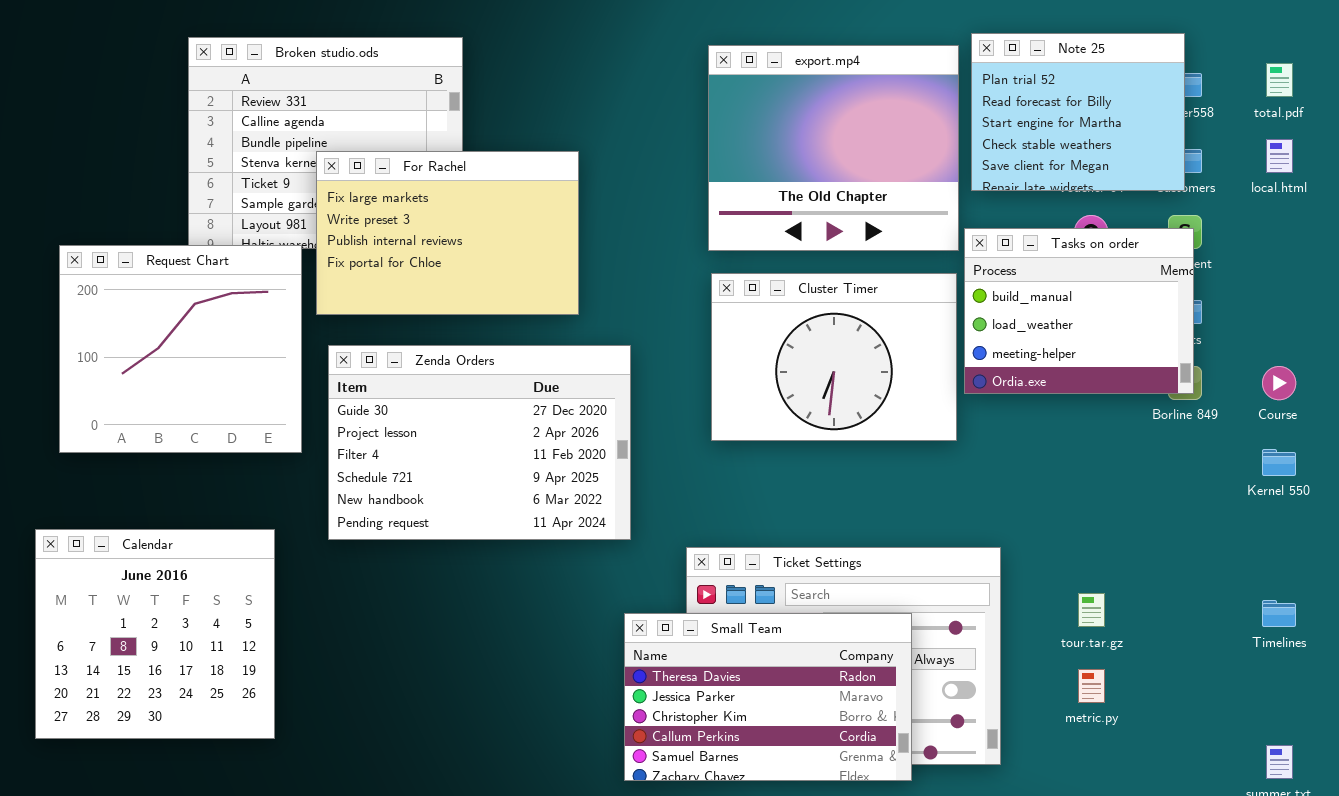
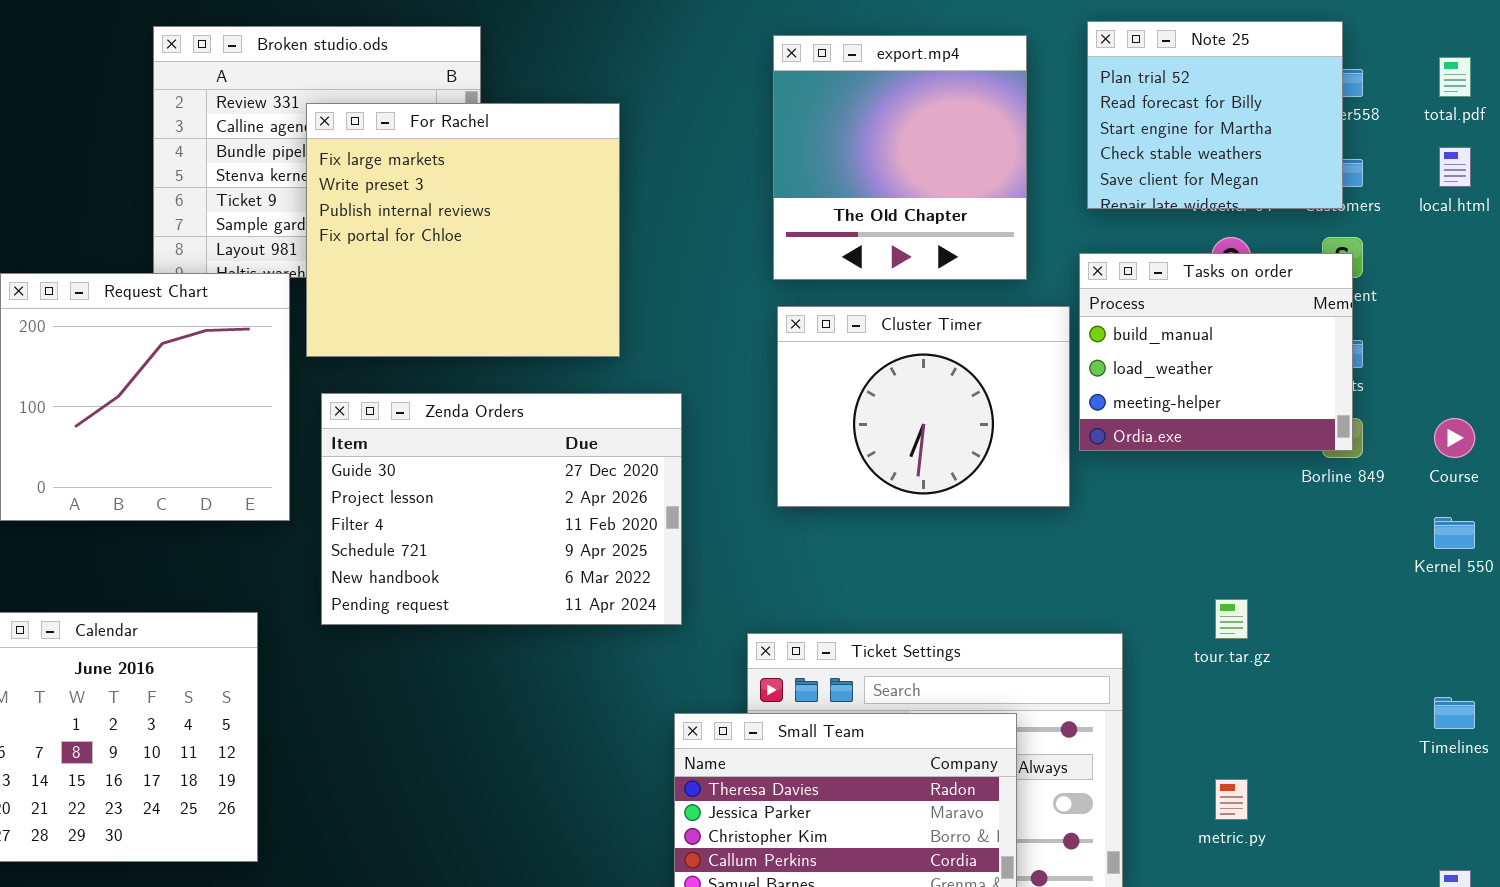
export.mp4: [708,45,959,251] -> [773,35,1027,280], resized
For Rachel: [316,151,579,315] -> [306,103,620,357], resized
tour.tar.gz: [1078,593,1105,627] -> [1215,599,1248,639], moved

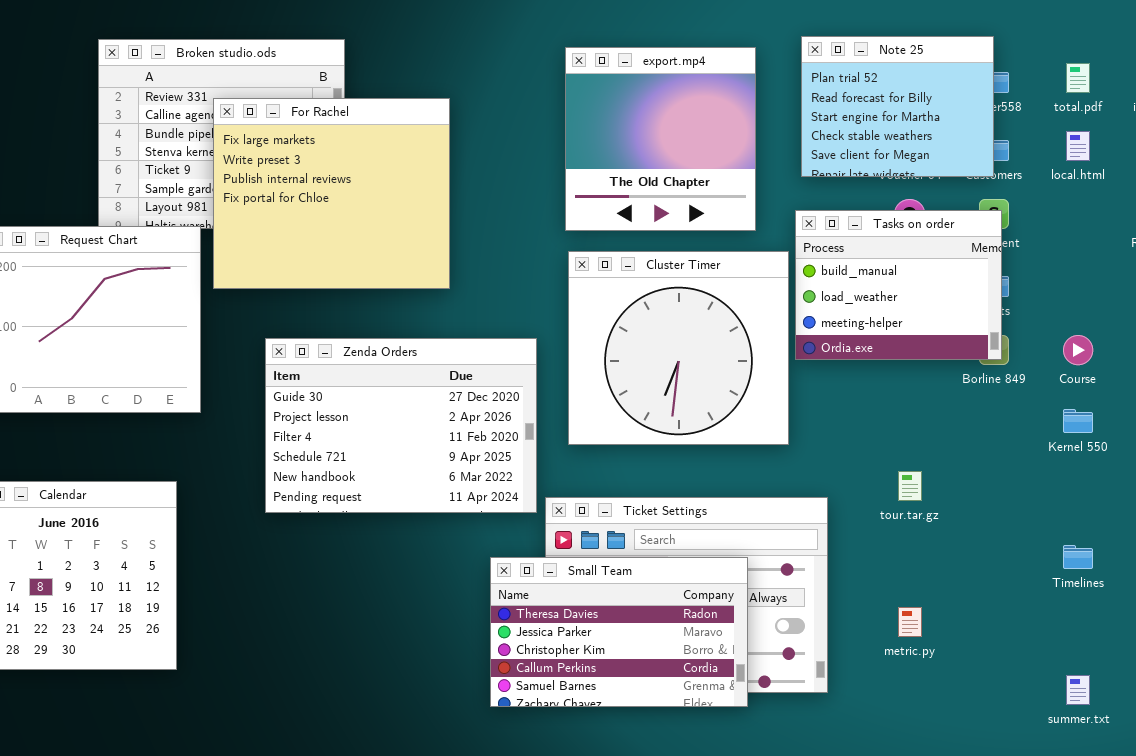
Cluster Timer: [777,306,1070,507] -> [568,251,789,445], resized
Zenda Orders: [321,393,682,625] -> [265,338,537,513], moved

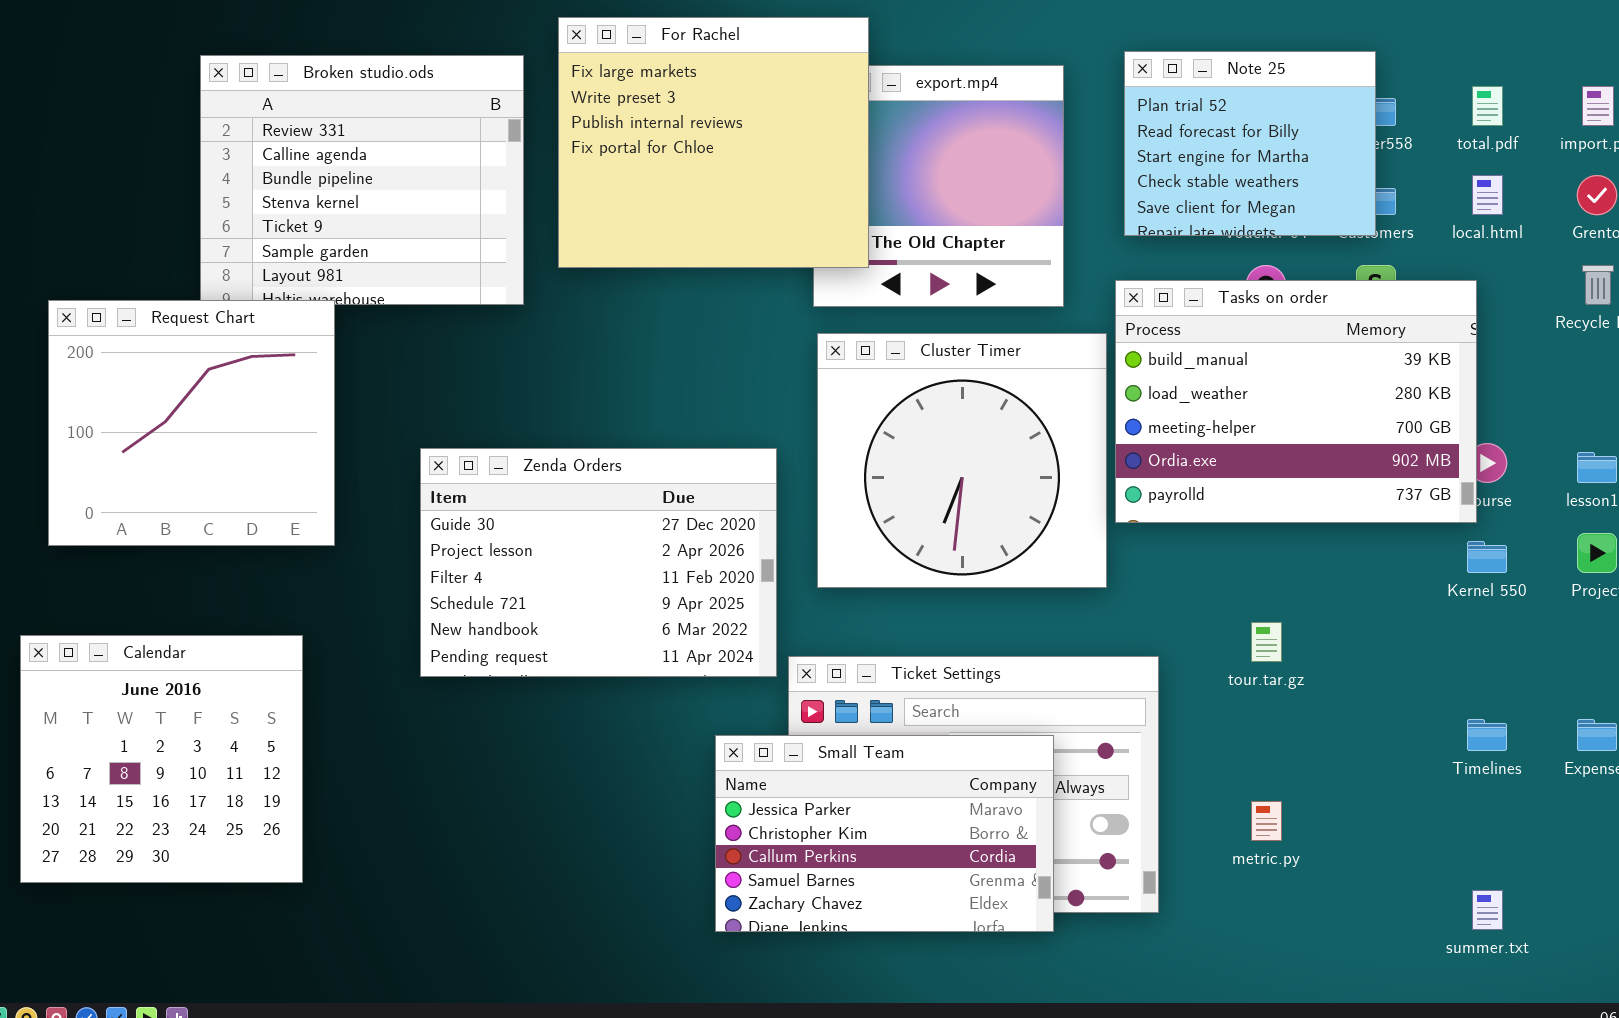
For Rachel: [213,98,450,289] -> [558,17,869,268], moved
Tasks on order: [795,210,1002,360] -> [1115,280,1477,523], resized
Small Team: [490,557,748,707] -> [715,735,1054,932], scrolled down 1 row

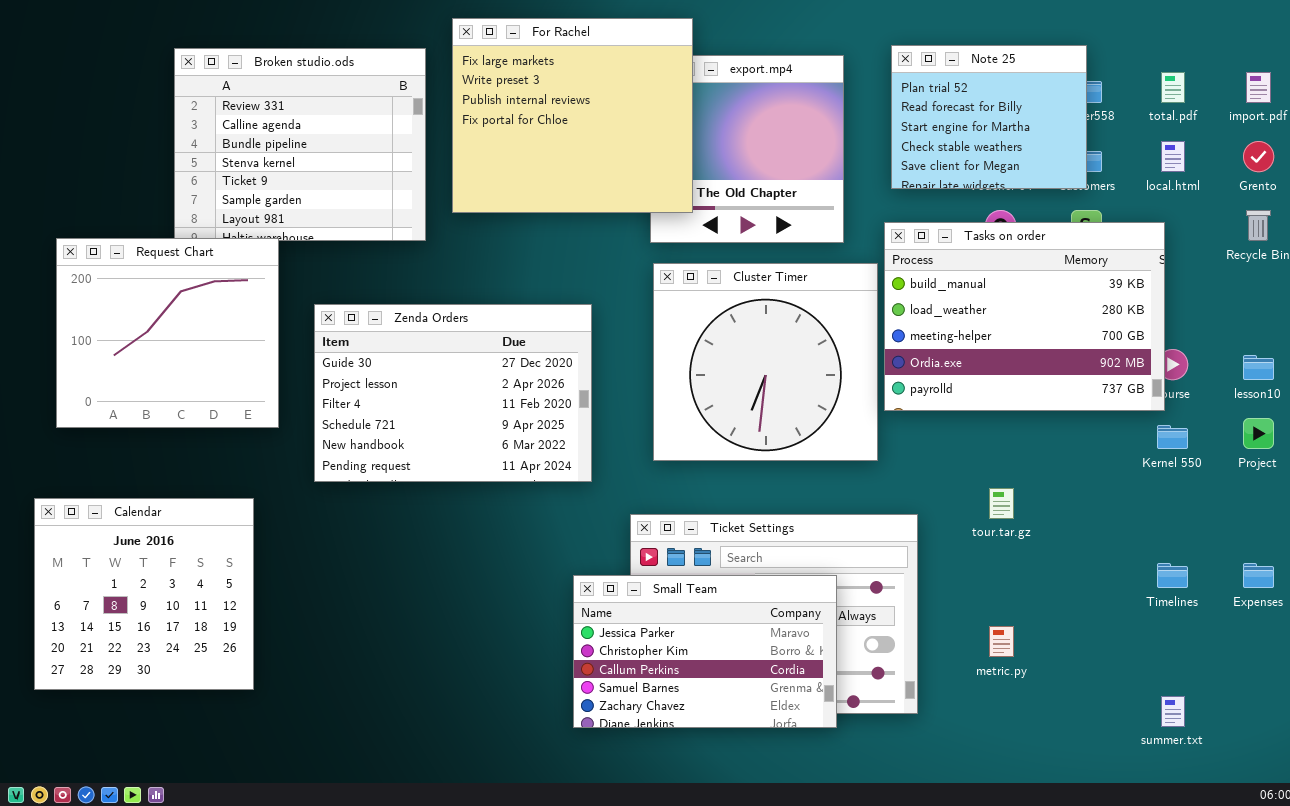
Zenda Orders: [420,448,777,677] -> [314,304,592,482], moved

